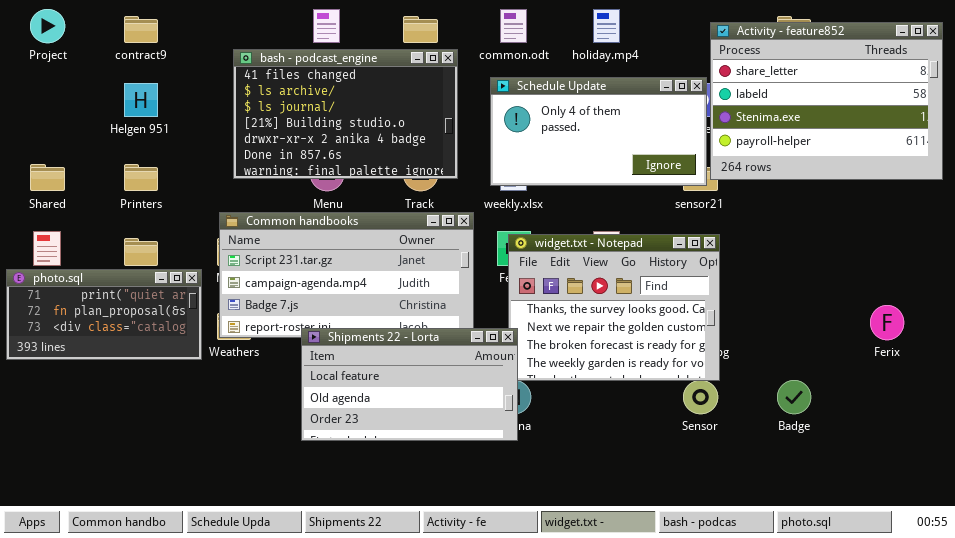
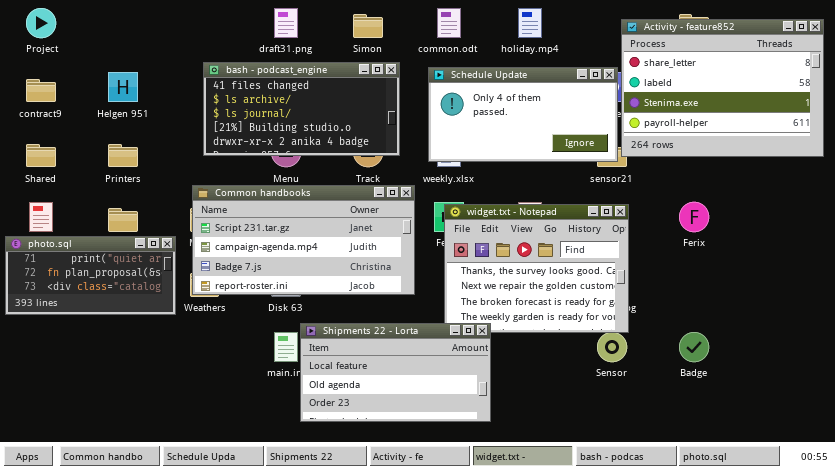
contract9: [124,16,158,43] -> [26,79,56,102], moved
bash - podcast_engine: [233,49,458,179] -> [203,62,400,156], resized
Ferix: [870,305,904,340] -> [679,202,709,232], moved
Shipments 22 - Lorta: [301,328,518,441] -> [300,323,491,422], moved

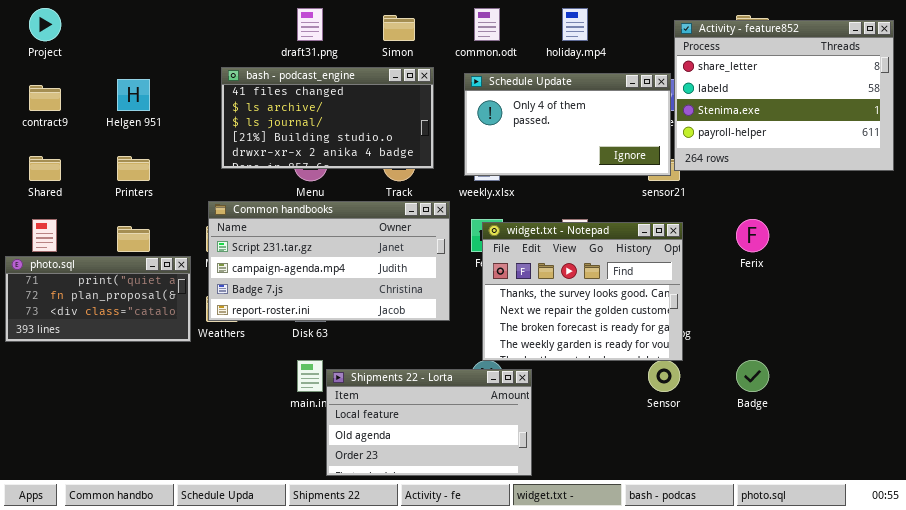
Shipments 22 - Lorta: [300,323,491,422] -> [326,369,532,476], moved

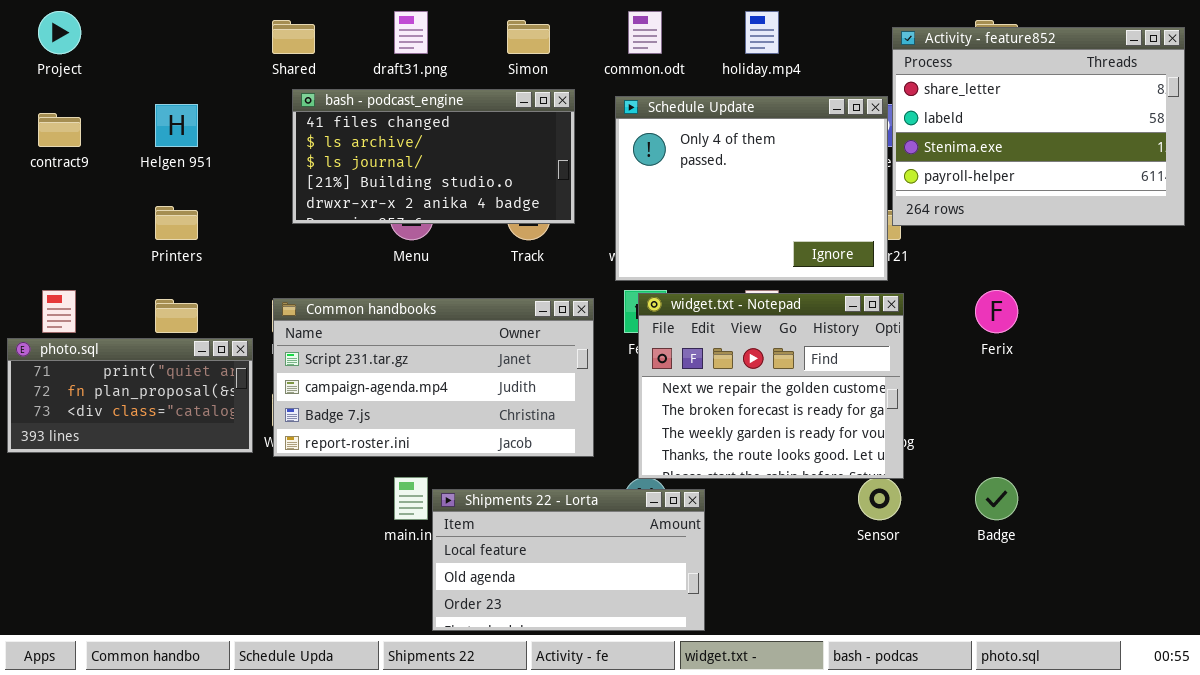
Schedule Update: [464,73,671,176] -> [615,96,888,281], resized
Shared: [29,156,61,181] -> [272,20,315,54], moved
Common handbooks: [208,201,450,321] -> [273,298,594,457], moved
widget.txt - Notepad: [482,222,683,361] -> [638,293,904,479], scrolled down 1 row

